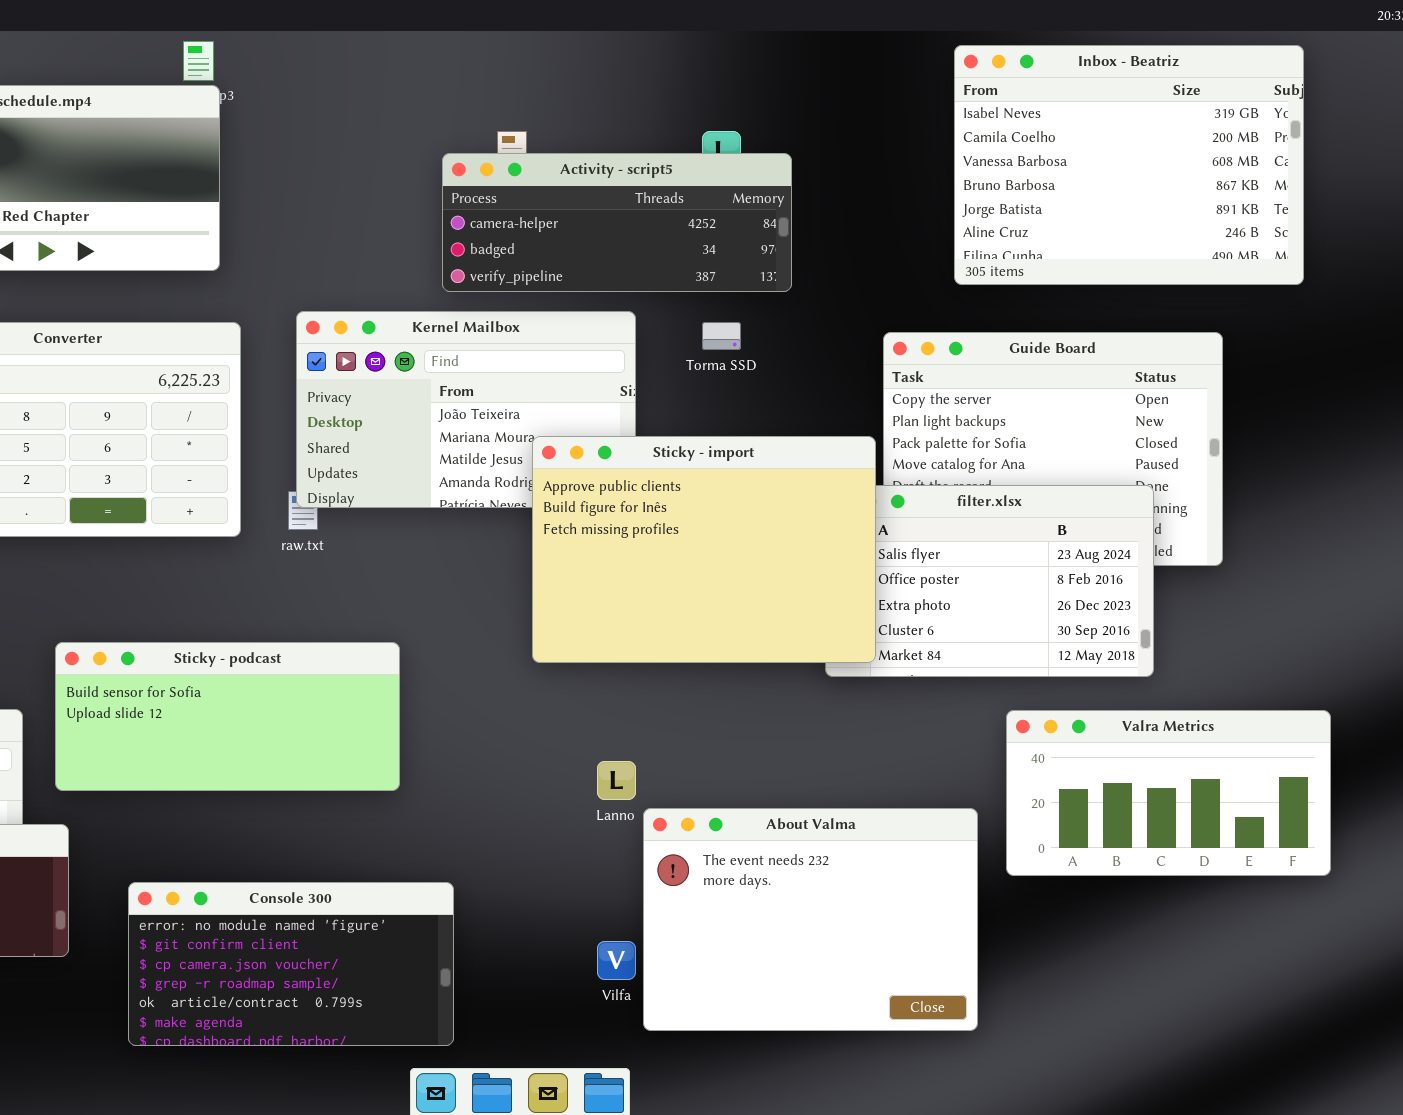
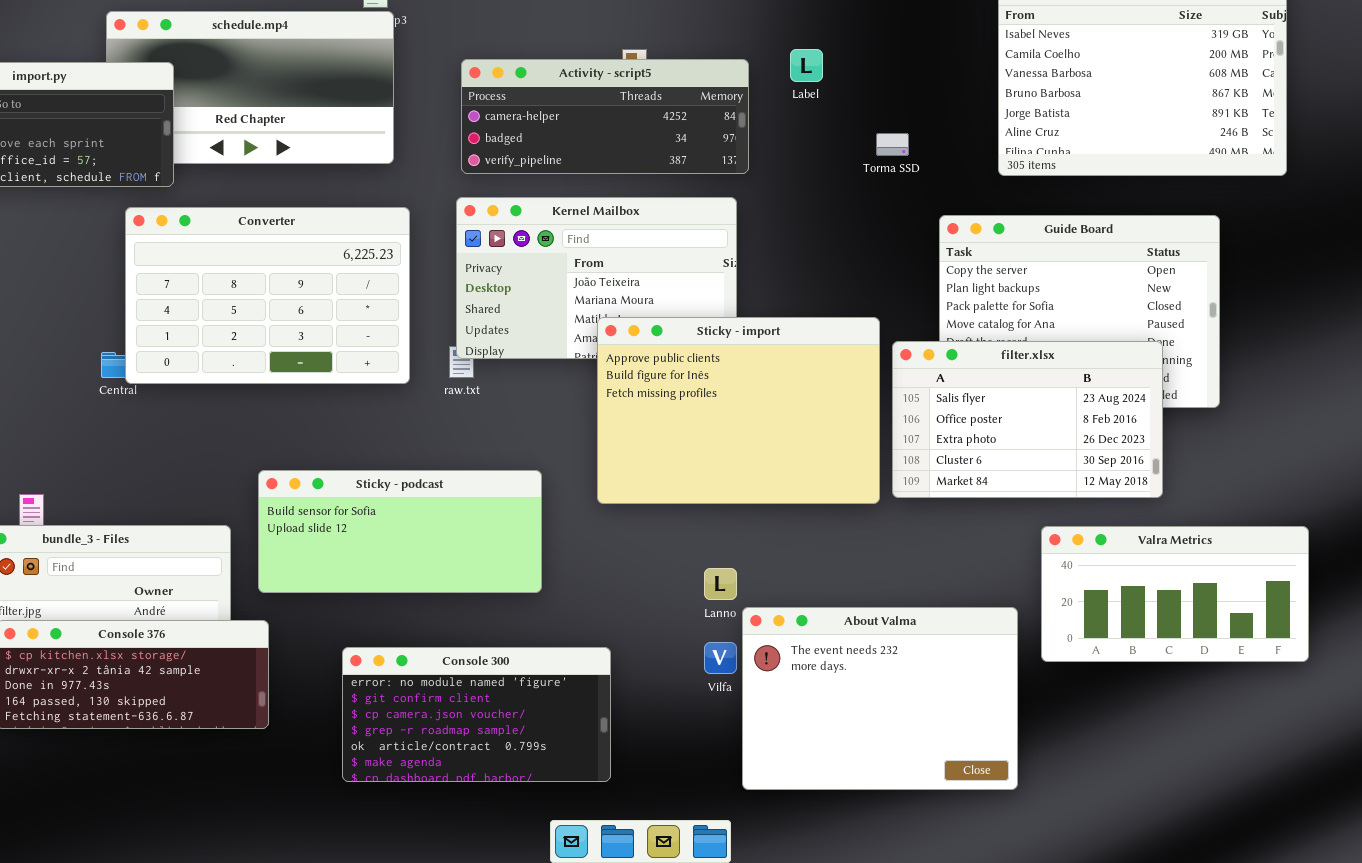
Activity - script5: [442,153,792,292] -> [461,59,749,174], moved
Torma SSD: [702,322,741,350] -> [876,133,909,156], moved
Sticky - import: [532,436,876,663] -> [597,317,880,504], moved
Console 300: [128,882,454,1046] -> [342,647,611,782], moved
Vilfa: [597,941,636,980] -> [704,642,737,674], moved

